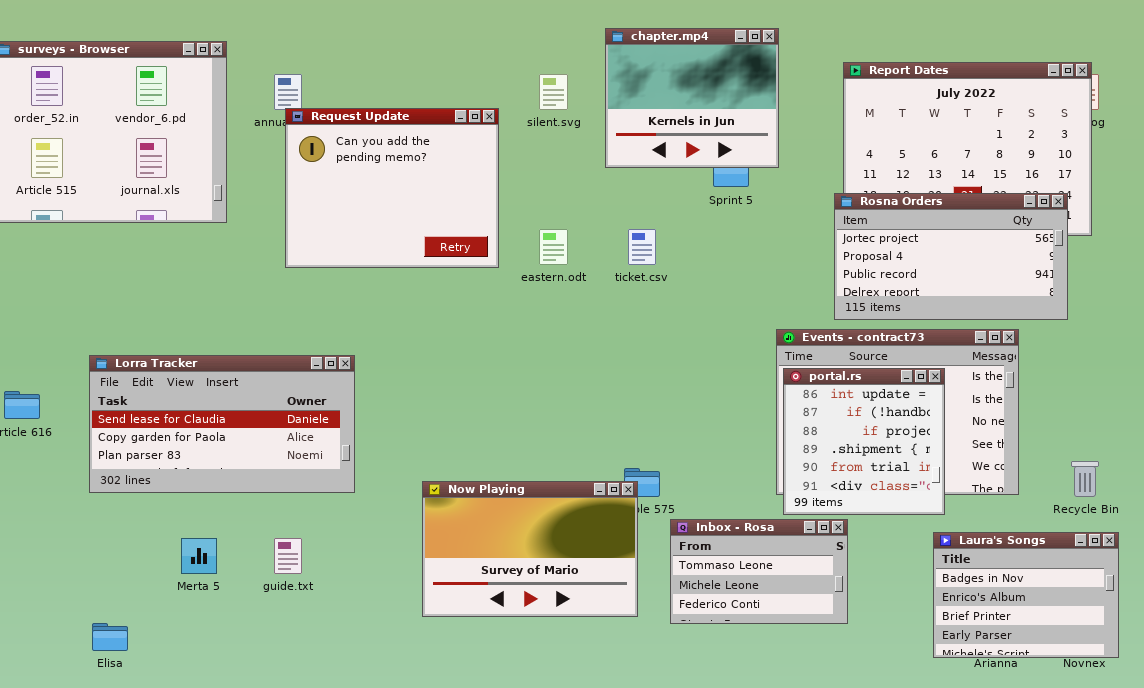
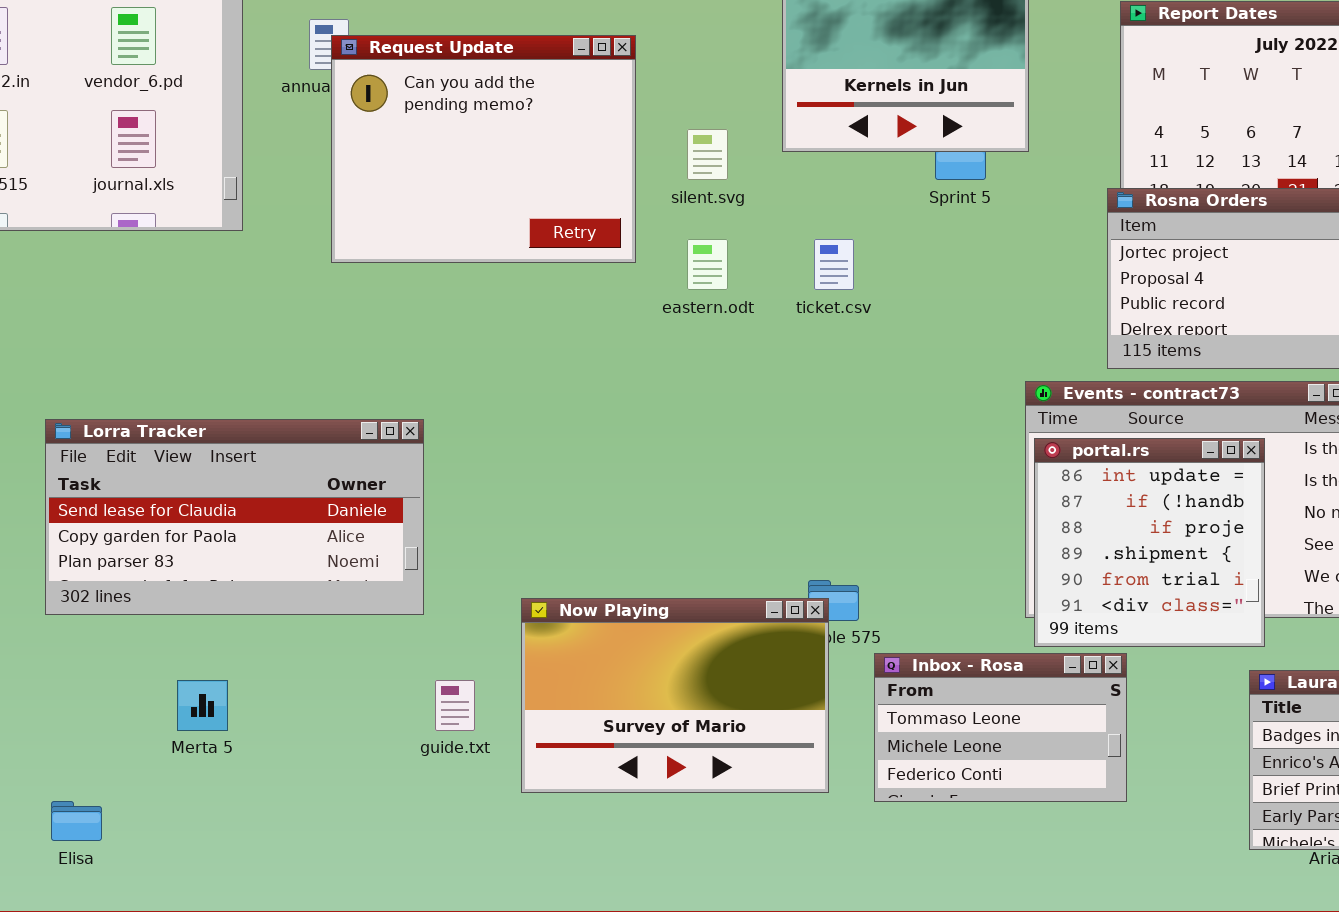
silent.svg: [539,74,568,110] -> [687,129,728,180], moved
Request Update: [285,108,499,268] -> [331,35,636,263], moved
guide.txt: [274,538,302,574] -> [435,680,475,731], moved

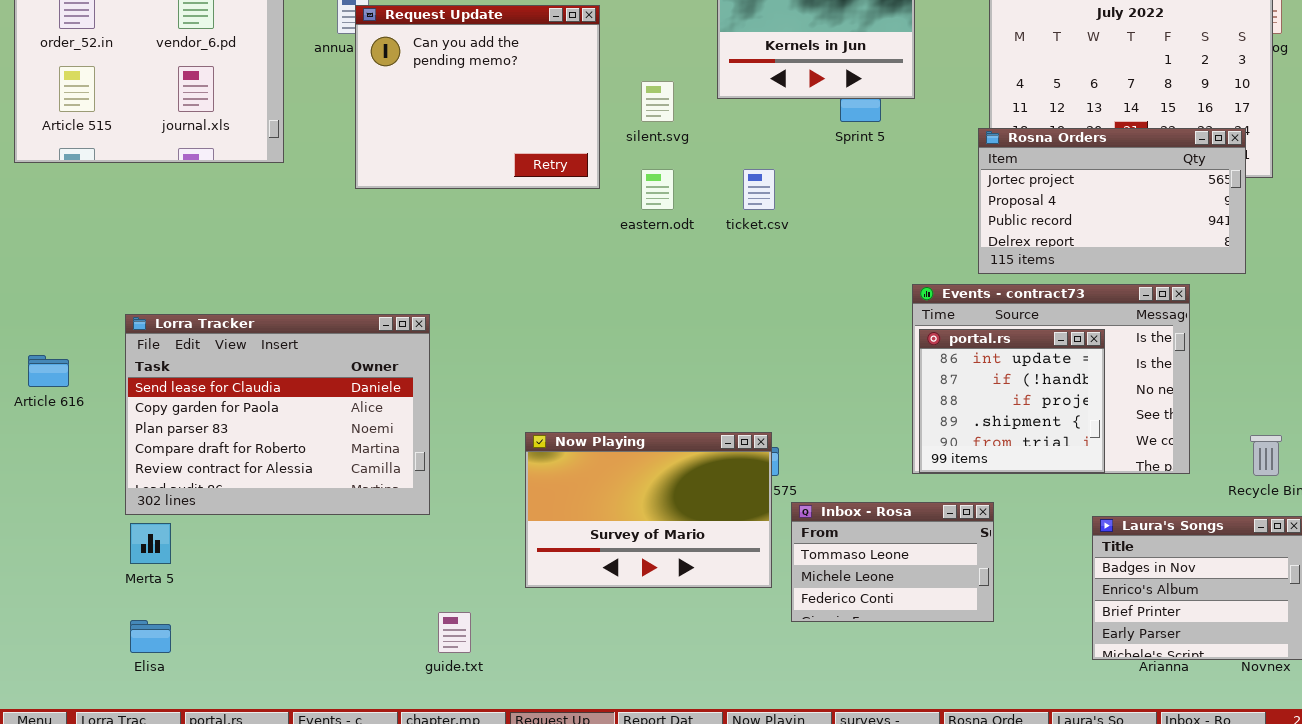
Lorra Tracker: [45,419,424,615] -> [125,314,430,515], resized
portal.rs: [1034,438,1265,647] -> [919,329,1105,473], resized
Now Playing: [521,598,829,793] -> [525,432,772,588], moved
Merta 5: [177,680,228,731] -> [130,523,171,564], moved
guide.txt: [435,680,475,731] -> [438,612,471,653], moved

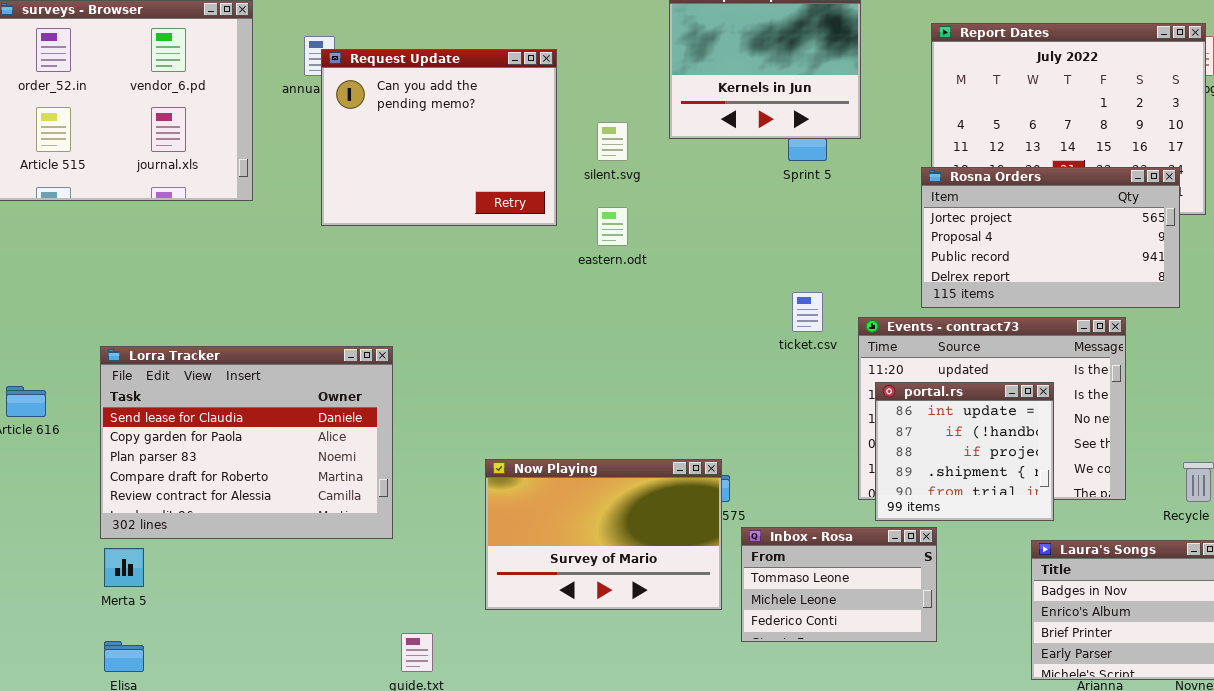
ticket.csv: [743,169,775,210] -> [792,292,823,332], moved
portal.rs: [919,329,1105,473] -> [875,382,1054,521], moved

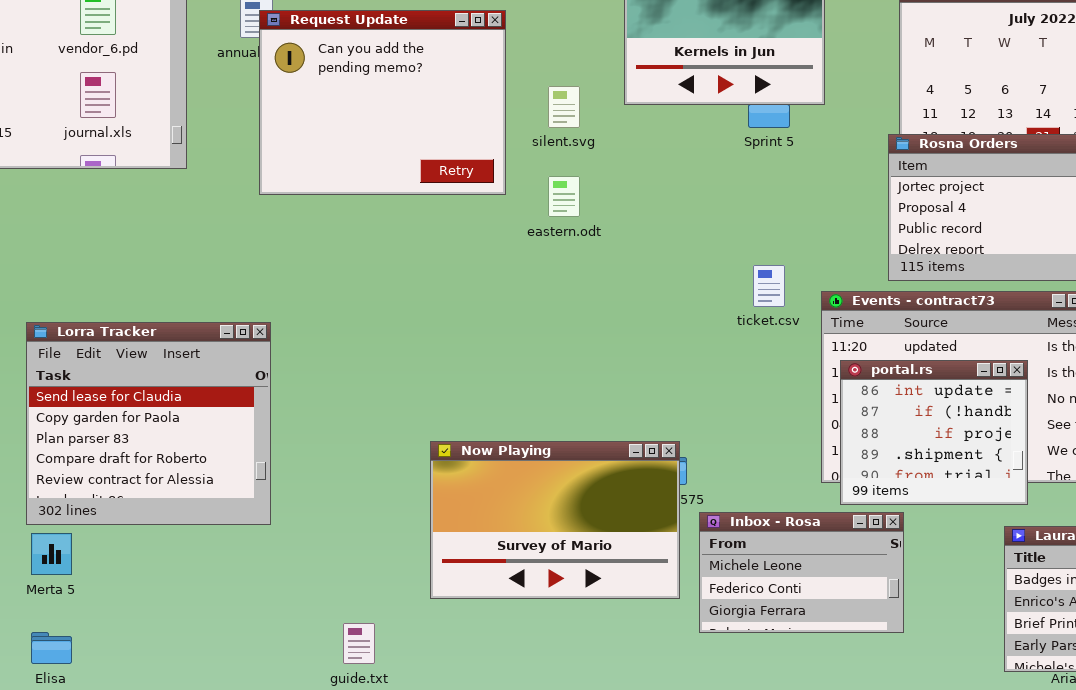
Lorra Tracker: [100,346,393,539] -> [26,322,271,525], resized
Inbox - Rosa: [741,527,937,642] -> [699,512,904,633], scrolled down 1 row

